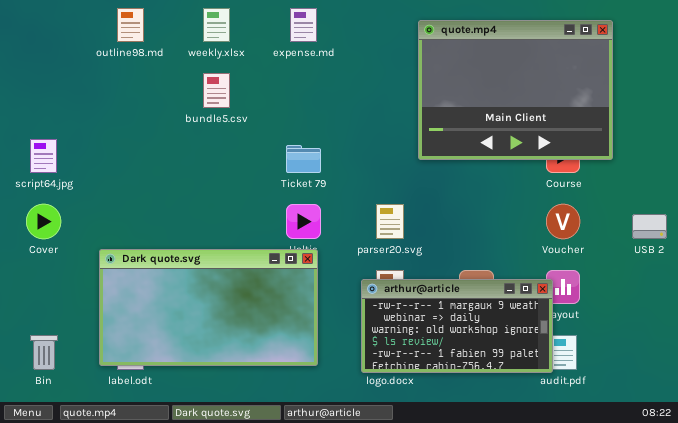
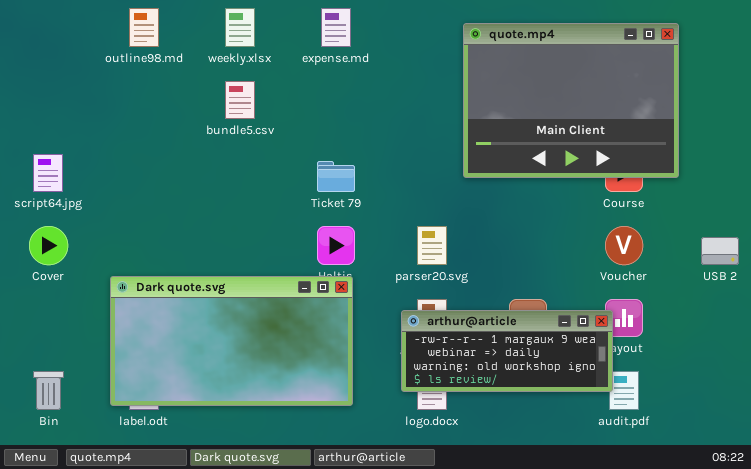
arthur@article: [361,279,553,373] -> [401,310,613,392], resized

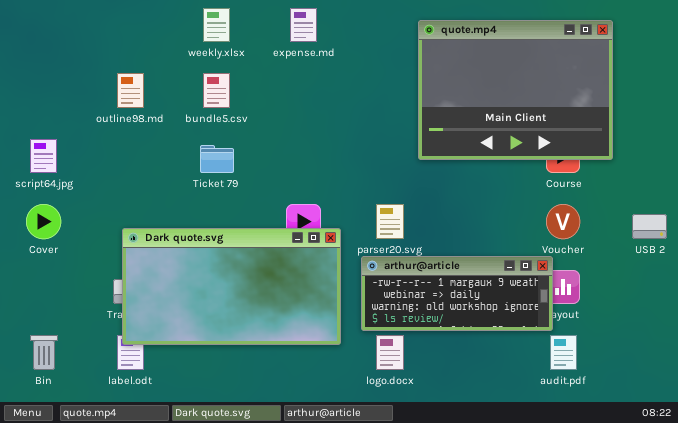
outline98.md: [129,8,159,47] -> [117,73,144,108], moved
Ticket 79: [317,161,355,192] -> [200,145,234,173], moved
Dark quote.svg: [110,276,353,406] -> [122,228,341,345], moved
arthur@article: [401,310,613,392] -> [361,256,553,331], moved

